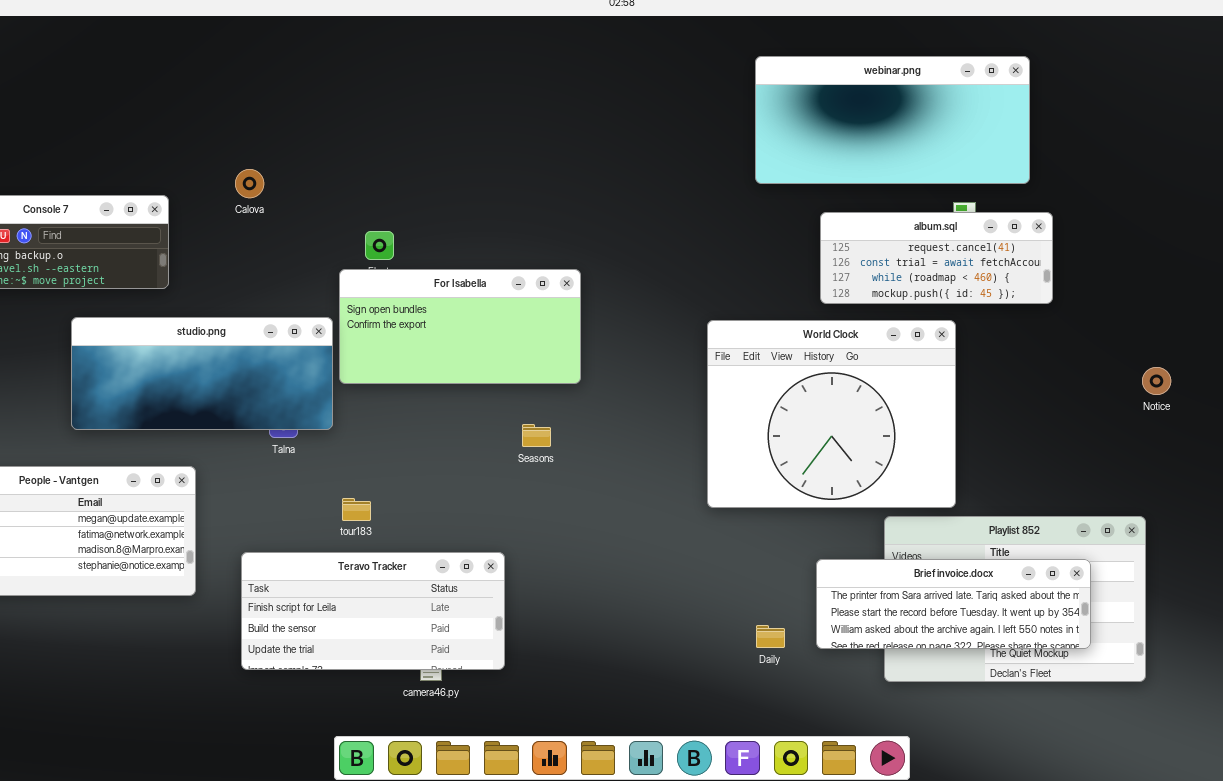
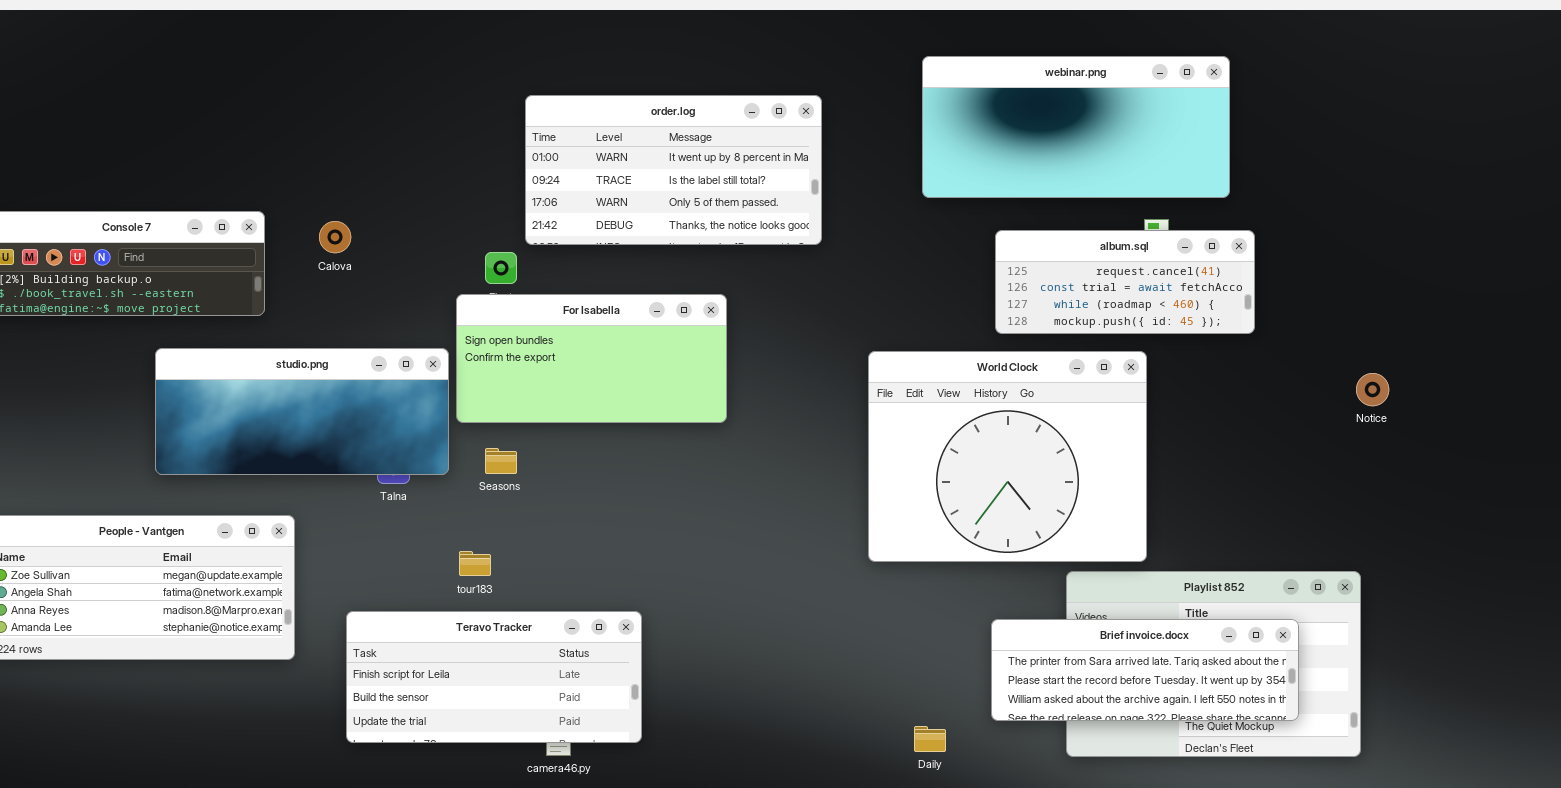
order.log: none -> [525,95,822,245], opened
Calova: [235,169,264,198] -> [319,221,351,253], moved
Notice: [1142,367,1171,395] -> [1356,373,1389,406], moved
Seasons: [522,424,551,447] -> [485,448,517,474], moved
Daily: [756,625,785,648] -> [914,726,946,752], moved

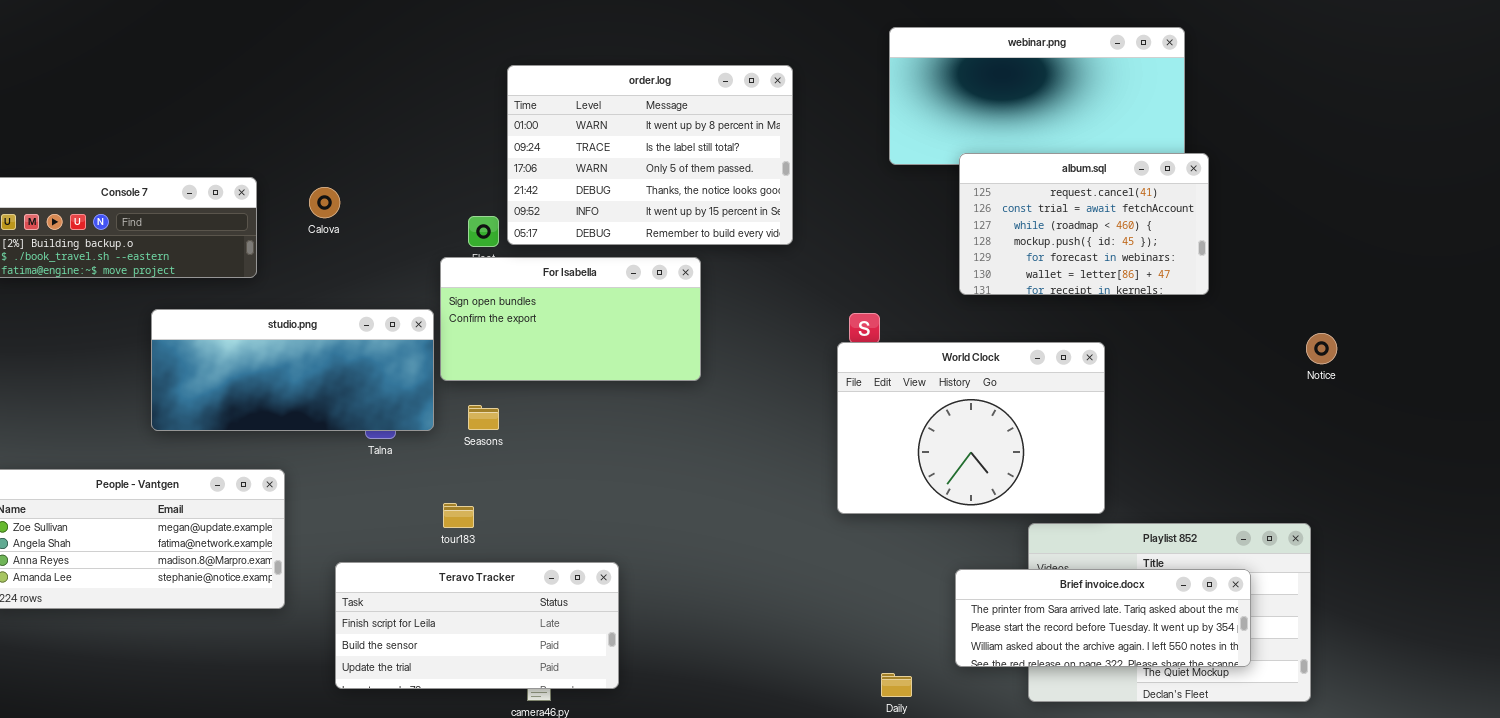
order.log: [525,95,822,245] -> [507,65,793,245], resized
album.sql: [995,230,1255,334] -> [959,153,1209,295], resized
World Clock: [868,351,1147,562] -> [837,342,1105,514], resized

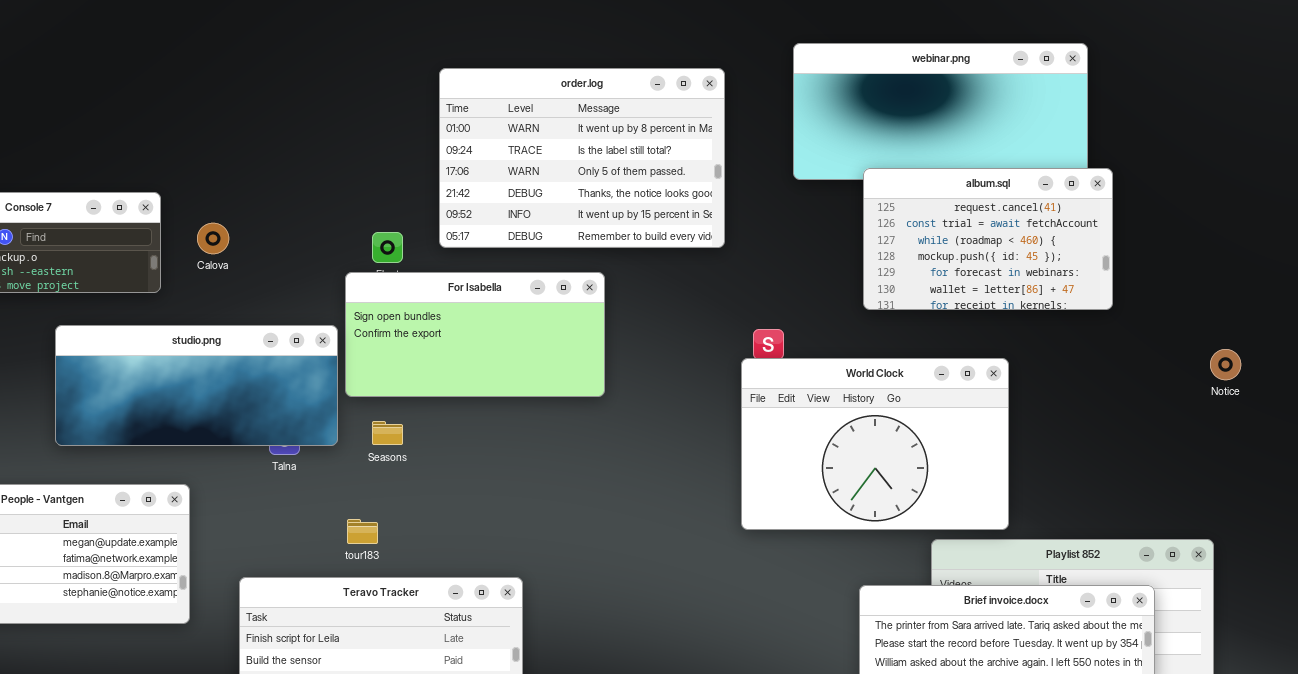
order.log: [507,65,793,245] -> [439,68,725,248], moved
Calova: [309,187,340,218] -> [197,223,229,254], moved

